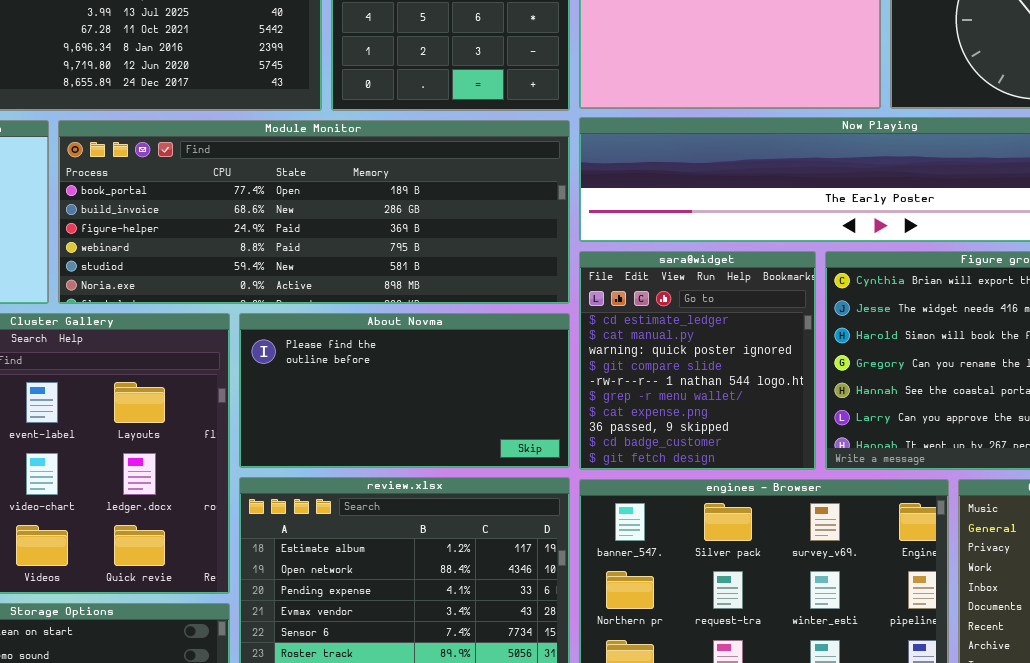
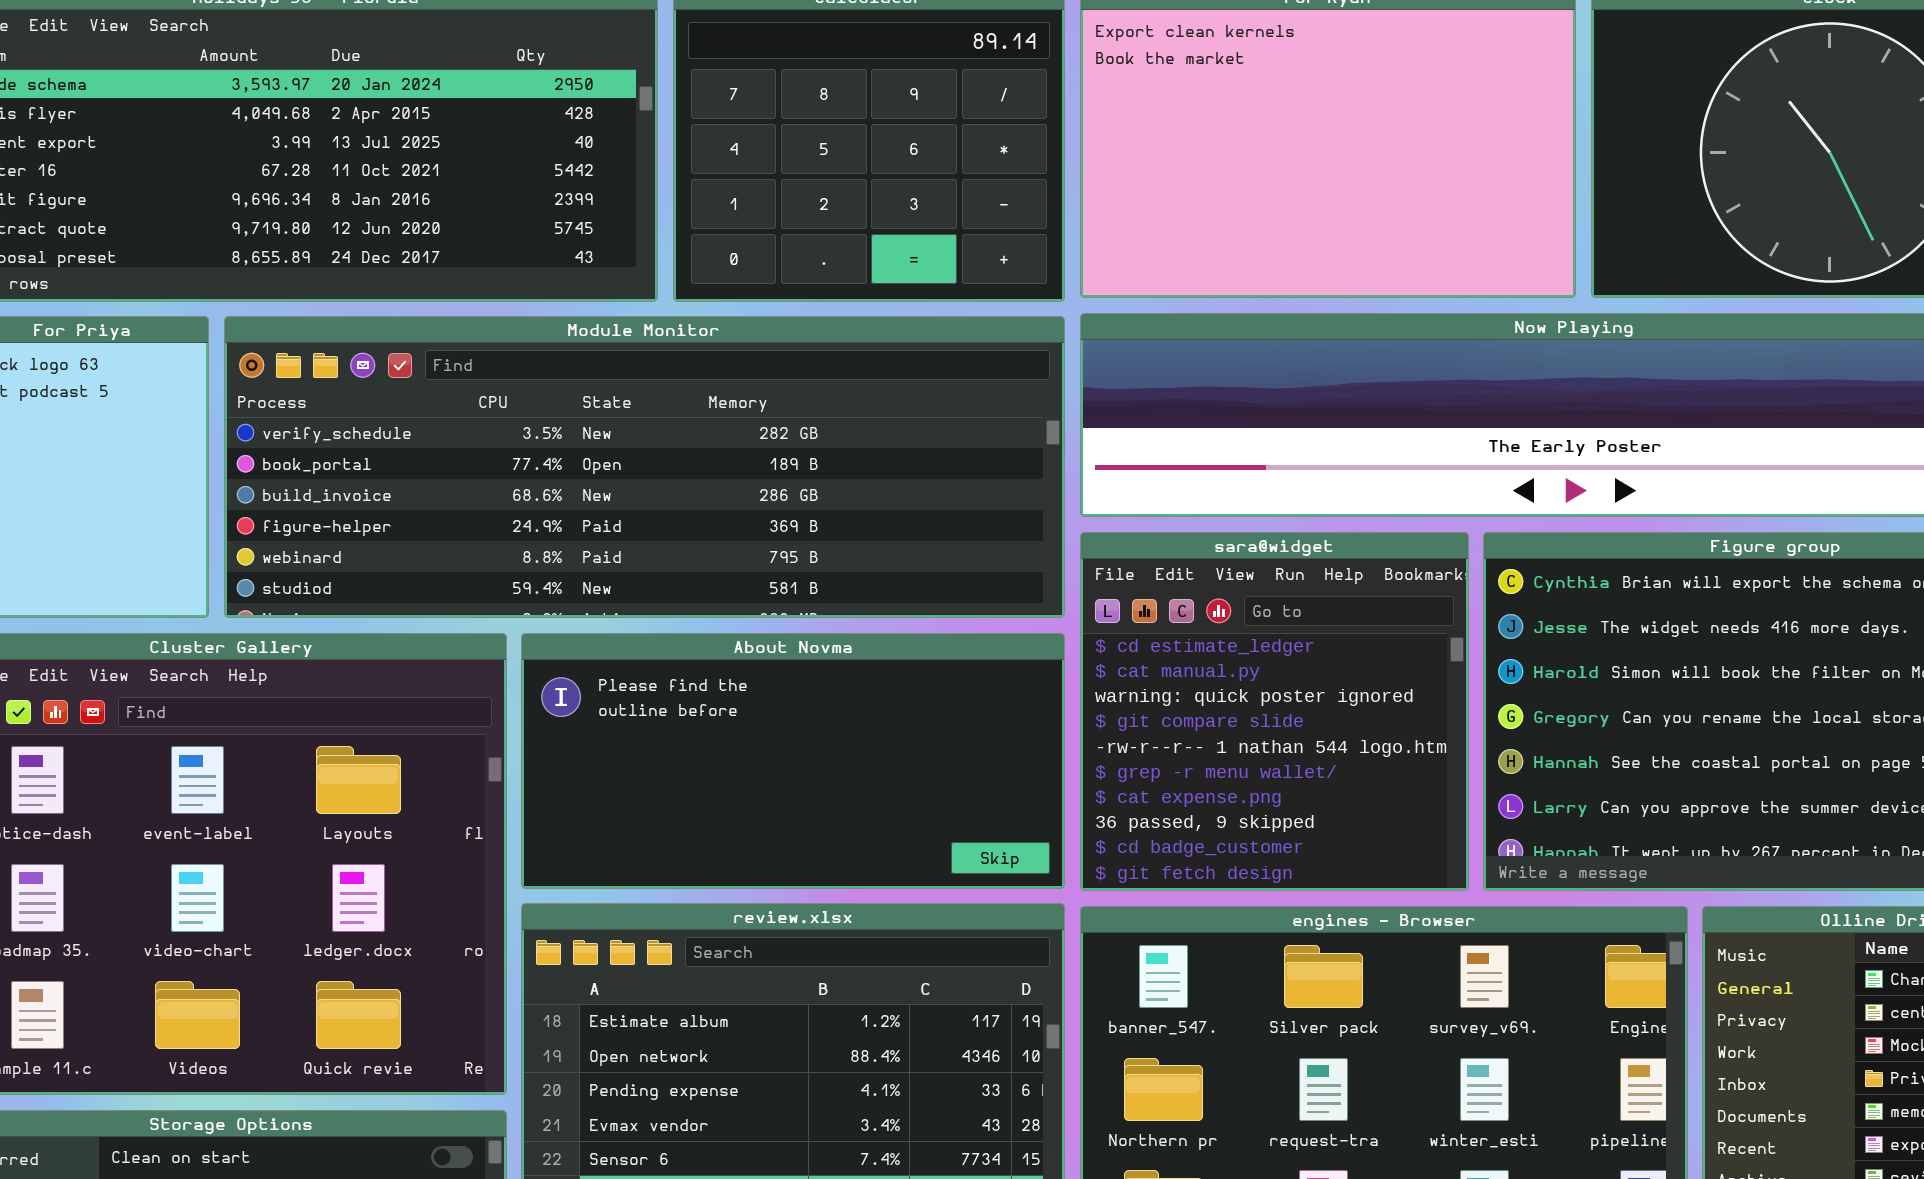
Module Monitor: [58,120,570,304] -> [224,316,1065,618], scrolled up 1 row

